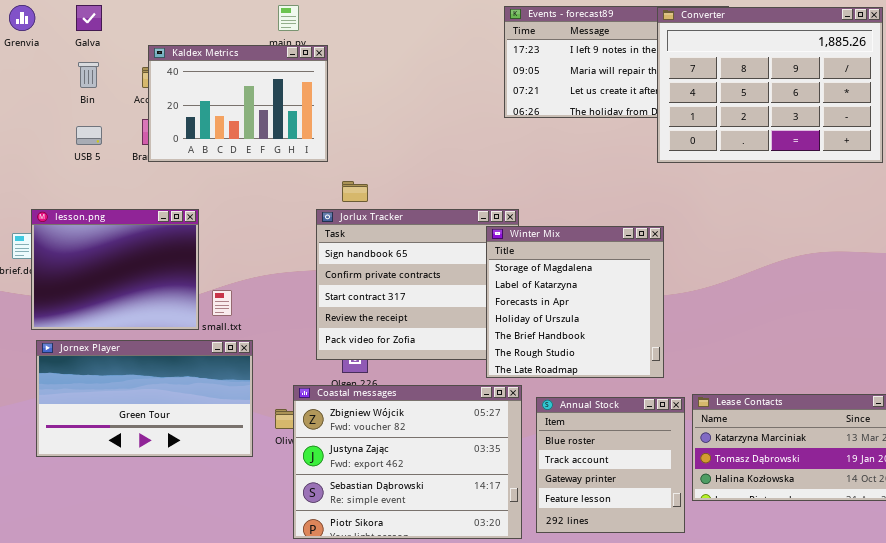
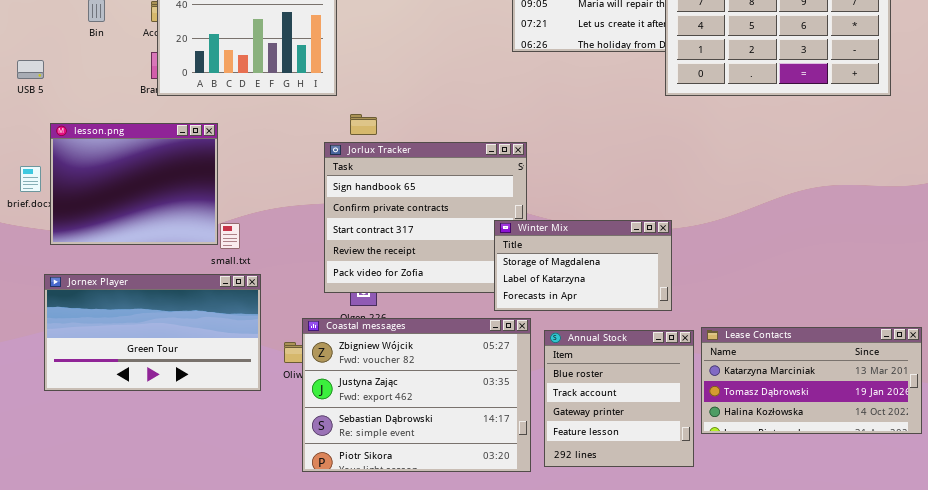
USB 5: [76,126,102,145] -> [17,60,44,79], moved
lesson.png: [31,209,199,330] -> [50,123,218,245], moved
Winter Mix: [486,226,664,378] -> [494,220,672,311], resized

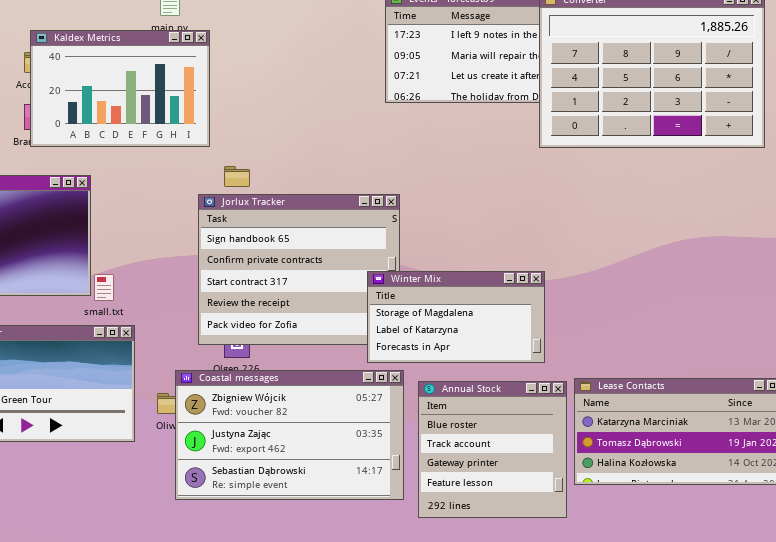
Coastal messages: [302,318,531,472] -> [175,370,404,500], resized

